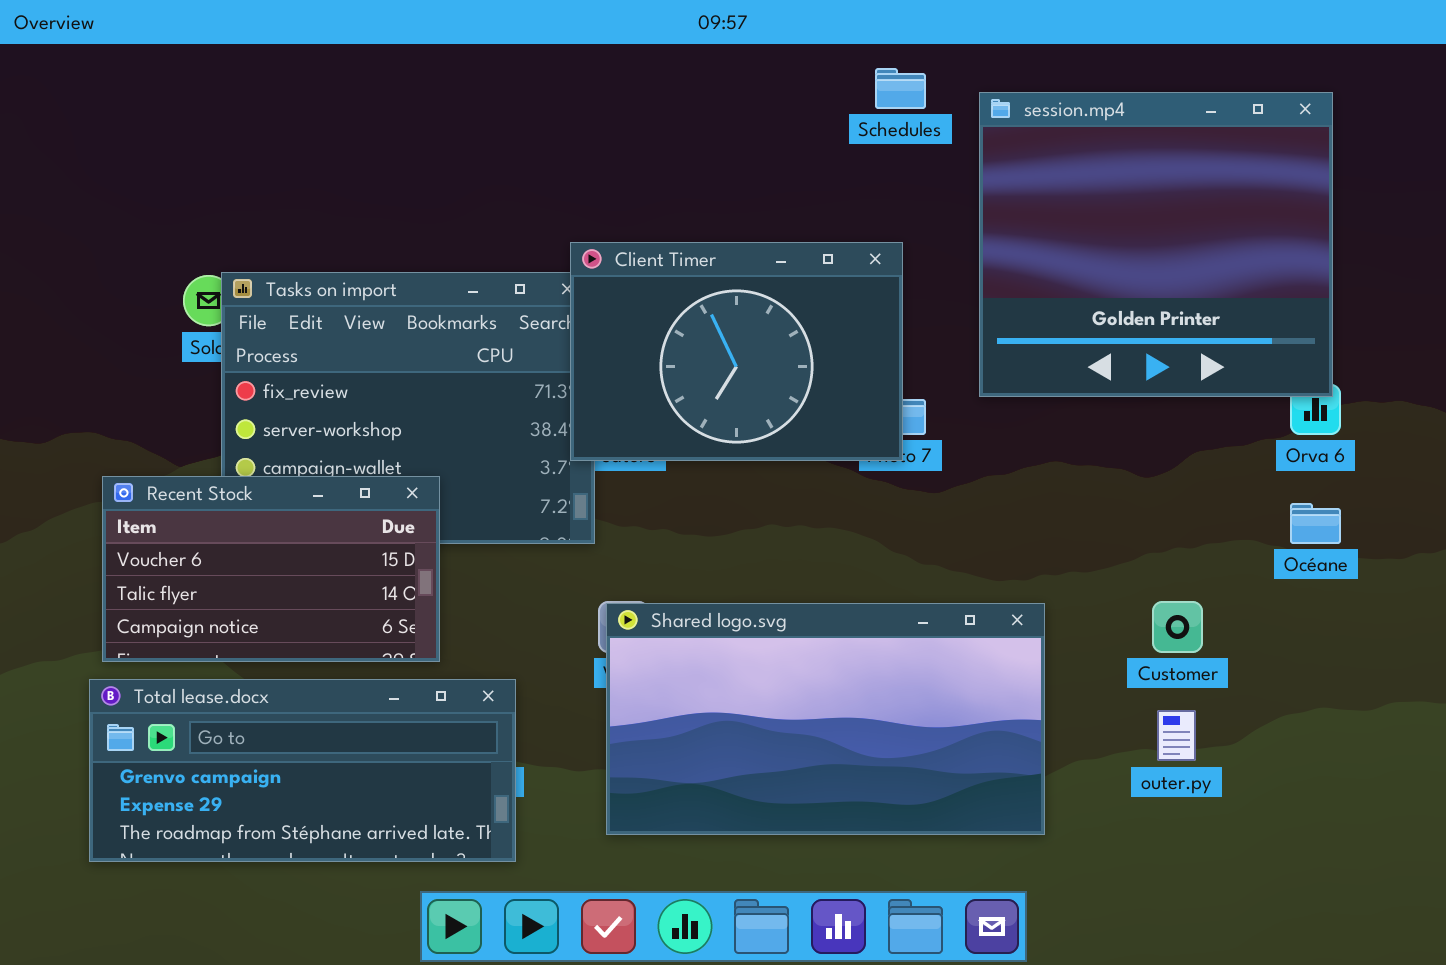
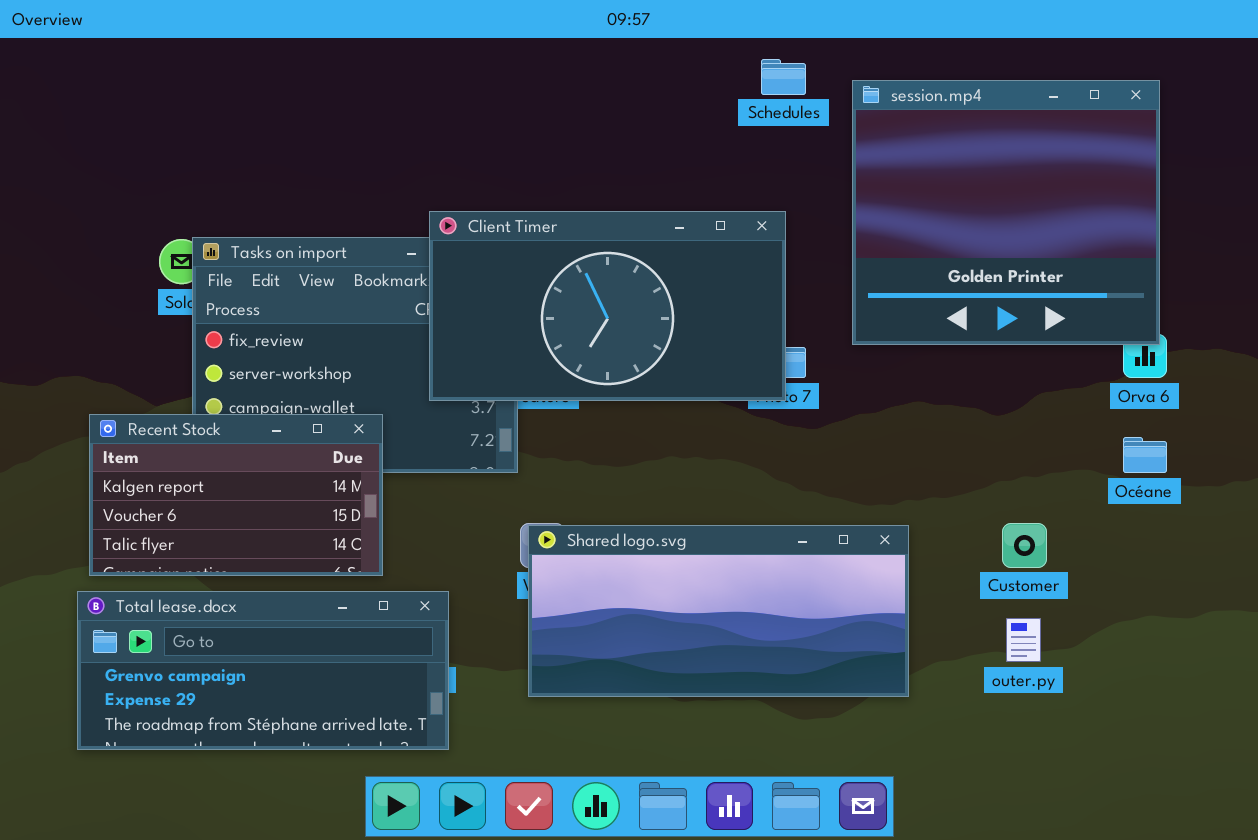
Client Timer: [570,242,903,461] -> [429,211,786,401], resized
Recent Stock: [102,476,440,662] -> [89,414,383,576], scrolled up 1 row
Shared logo.svg: [606,603,1045,835] -> [528,525,909,697], resized

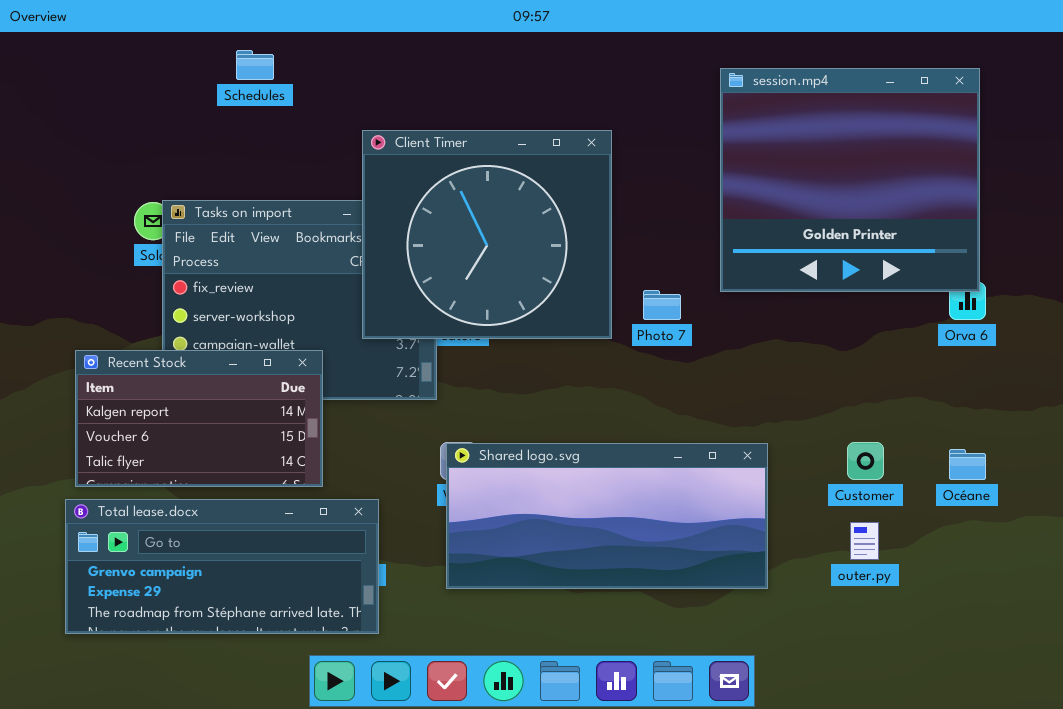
Schedules: [761,59,806,95] -> [236,50,274,80], moved
Client Timer: [429,211,786,401] -> [362,130,612,339], resized
Océane: [1123,437,1167,473] -> [949,449,986,480], moved

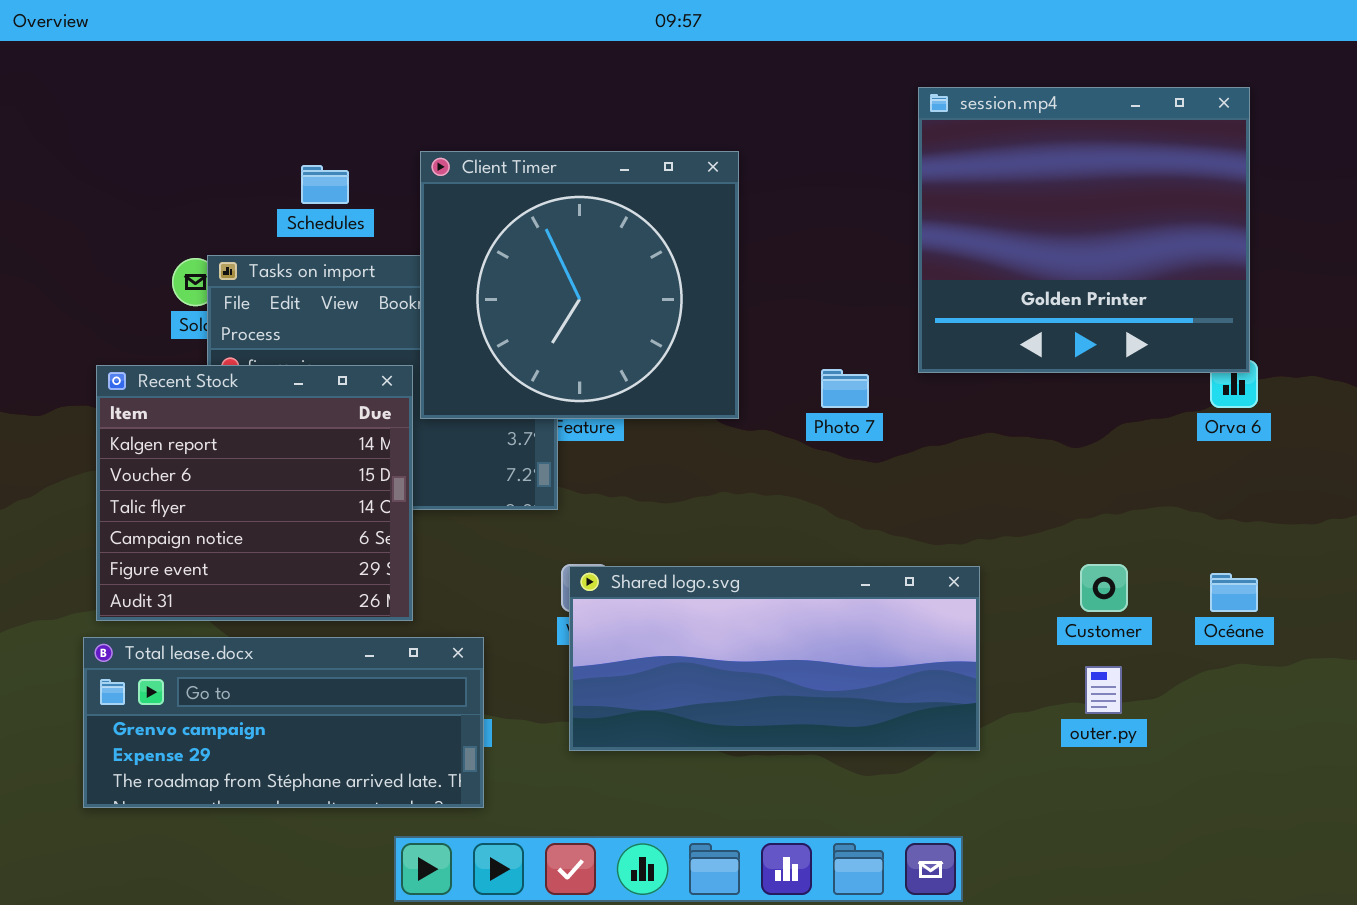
Schedules: [236,50,274,80] -> [301,165,349,204], moved
Client Timer: [362,130,612,339] -> [420,151,739,419], moved
Recent Stock: [75,350,323,487] -> [96,365,413,621], resized

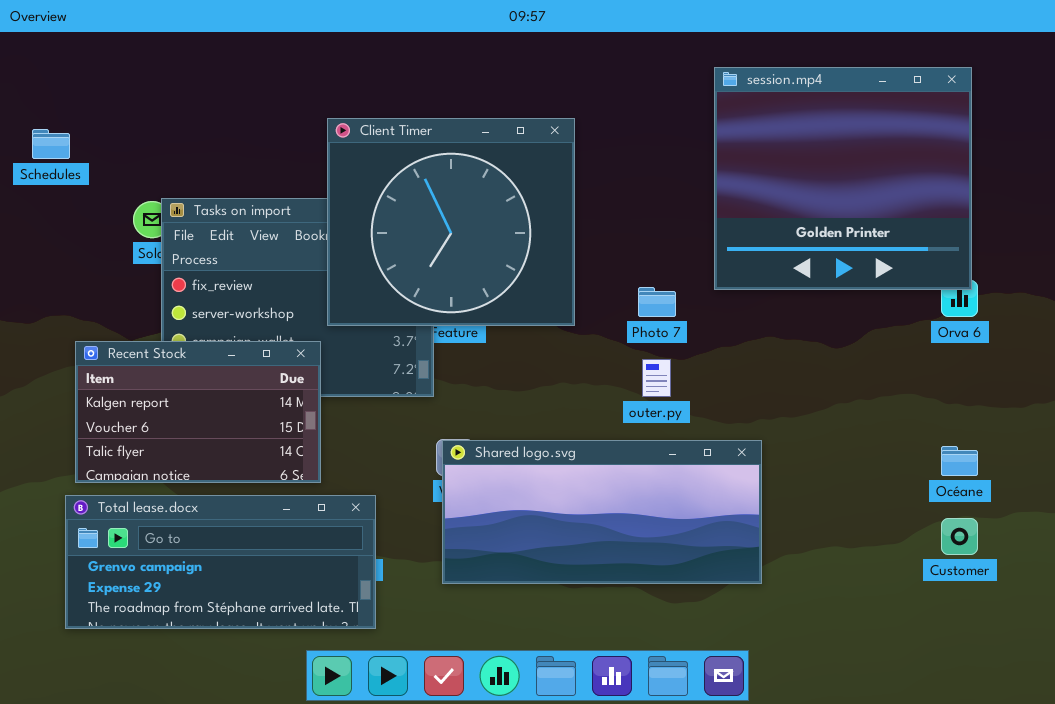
Schedules: [301,165,349,204] -> [32,129,70,159], moved
Recent Stock: [96,365,413,621] -> [75,341,321,483], resized
Customer: [1080,564,1128,612] -> [941,518,978,555], moved
outer.py: [1085,666,1122,714] -> [642,359,671,397], moved

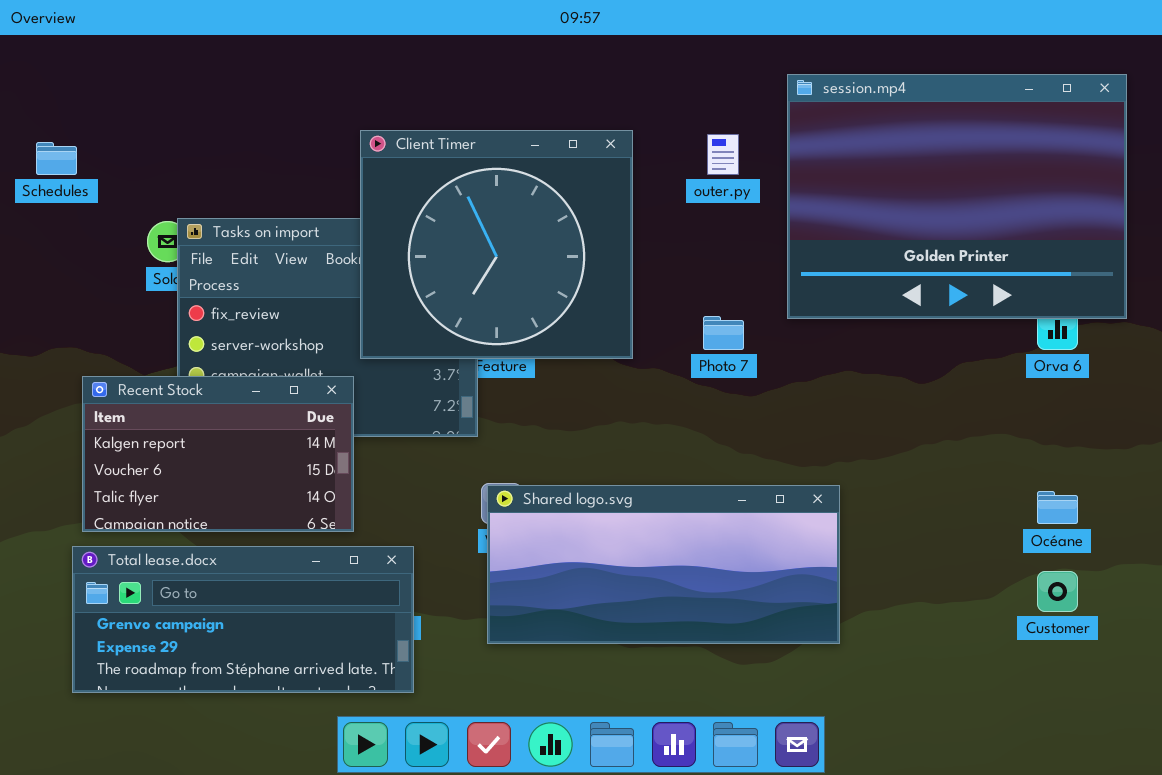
session.mp4: [714,67,972,290] -> [787,74,1127,319], resized
outer.py: [642,359,671,397] -> [707,134,739,175], moved

